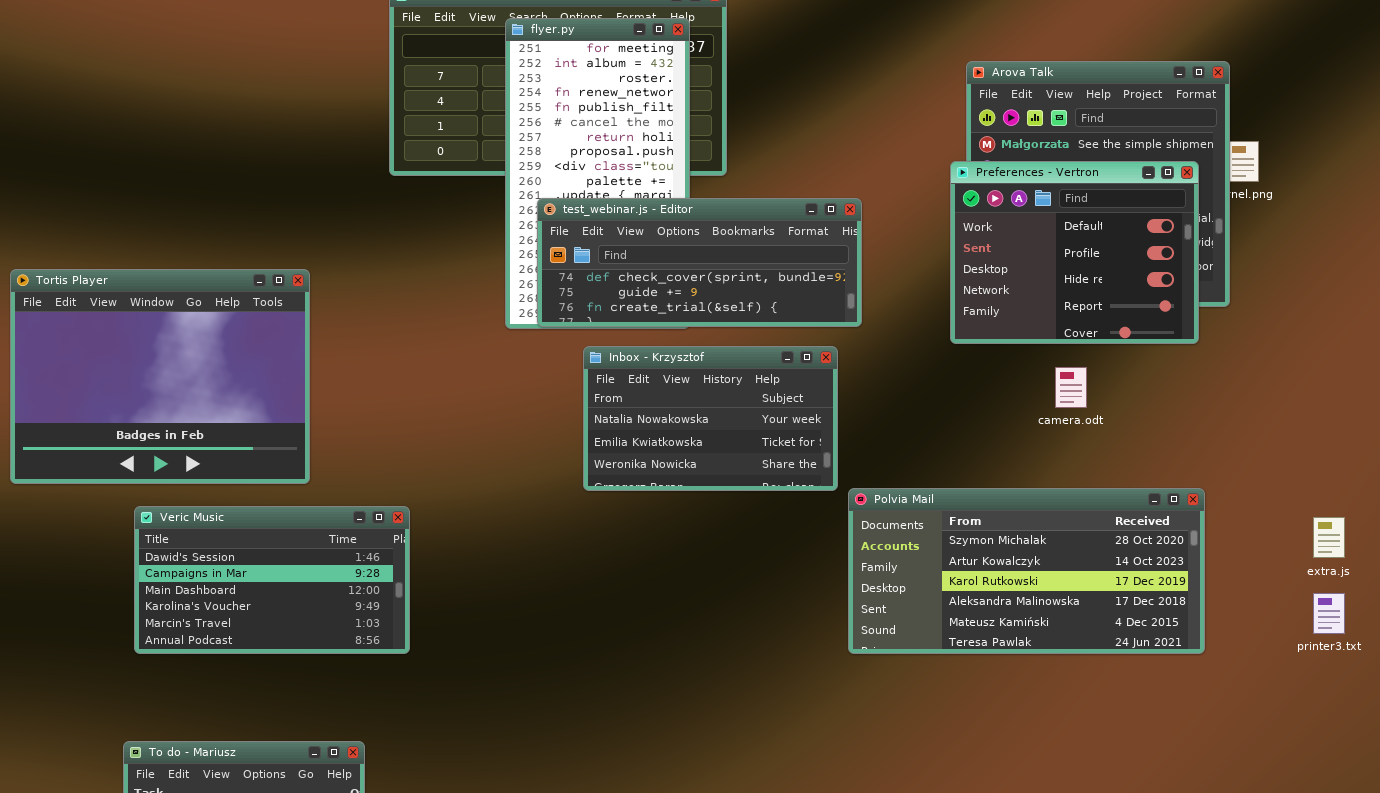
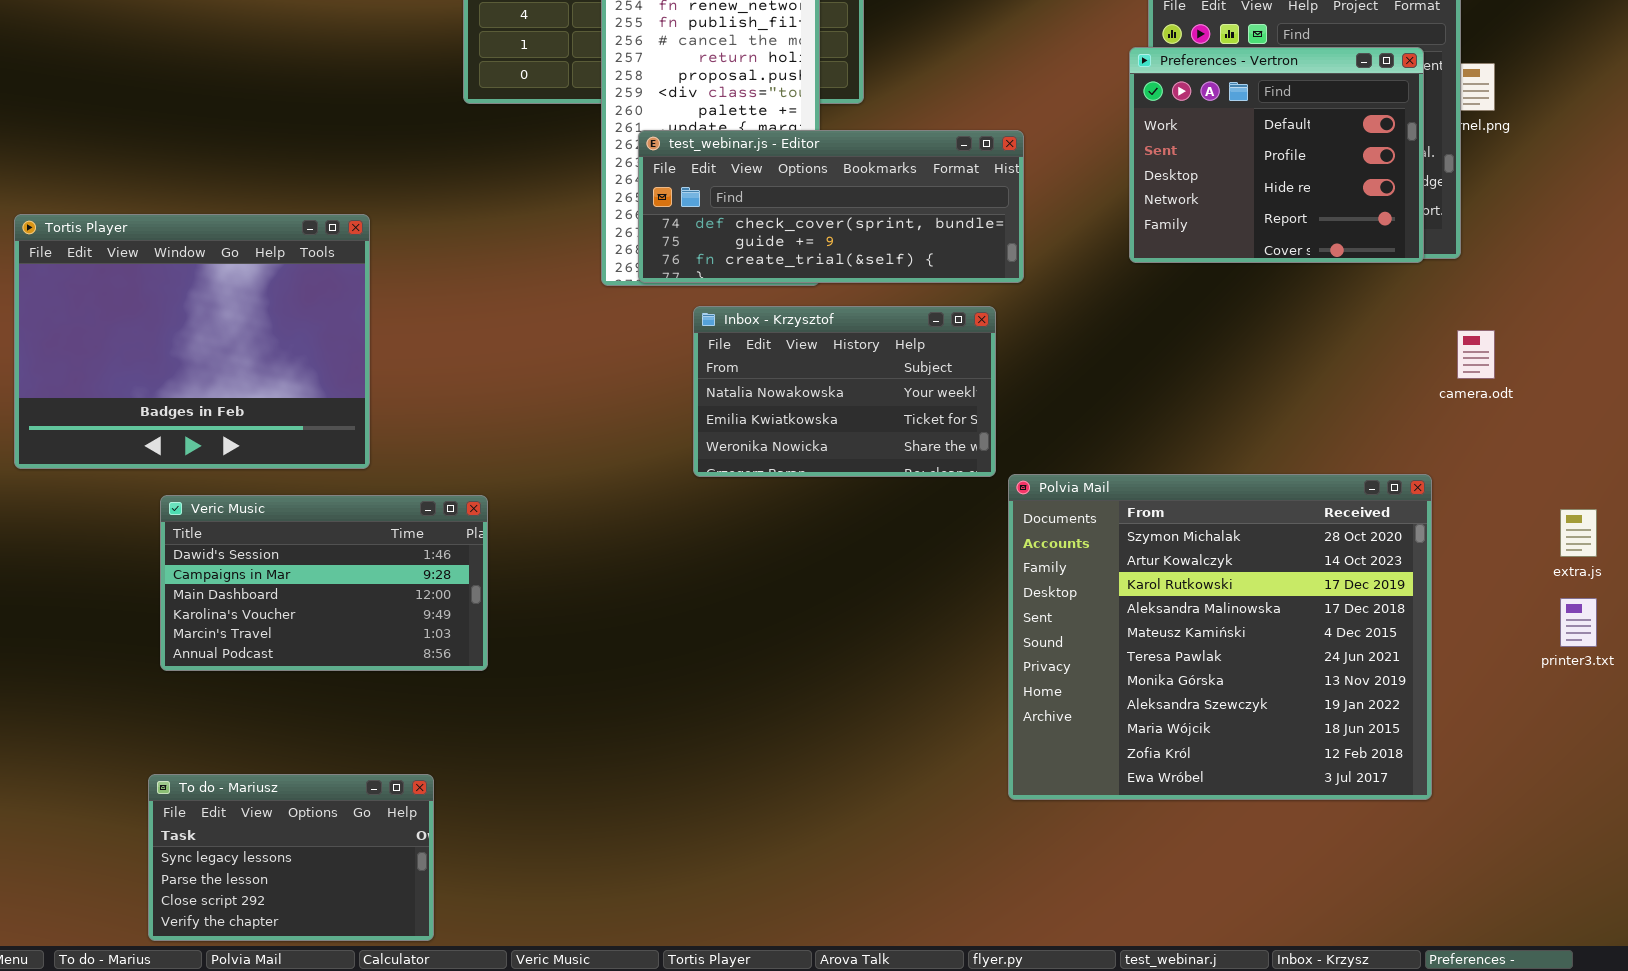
Preferences - Vertron: [950,161,1199,344] -> [1129,47,1424,263], moved
camera.odt: [1055,367,1087,408] -> [1457,330,1495,379], moved
Polvia Mail: [848,488,1205,654] -> [1008,474,1432,800], resized

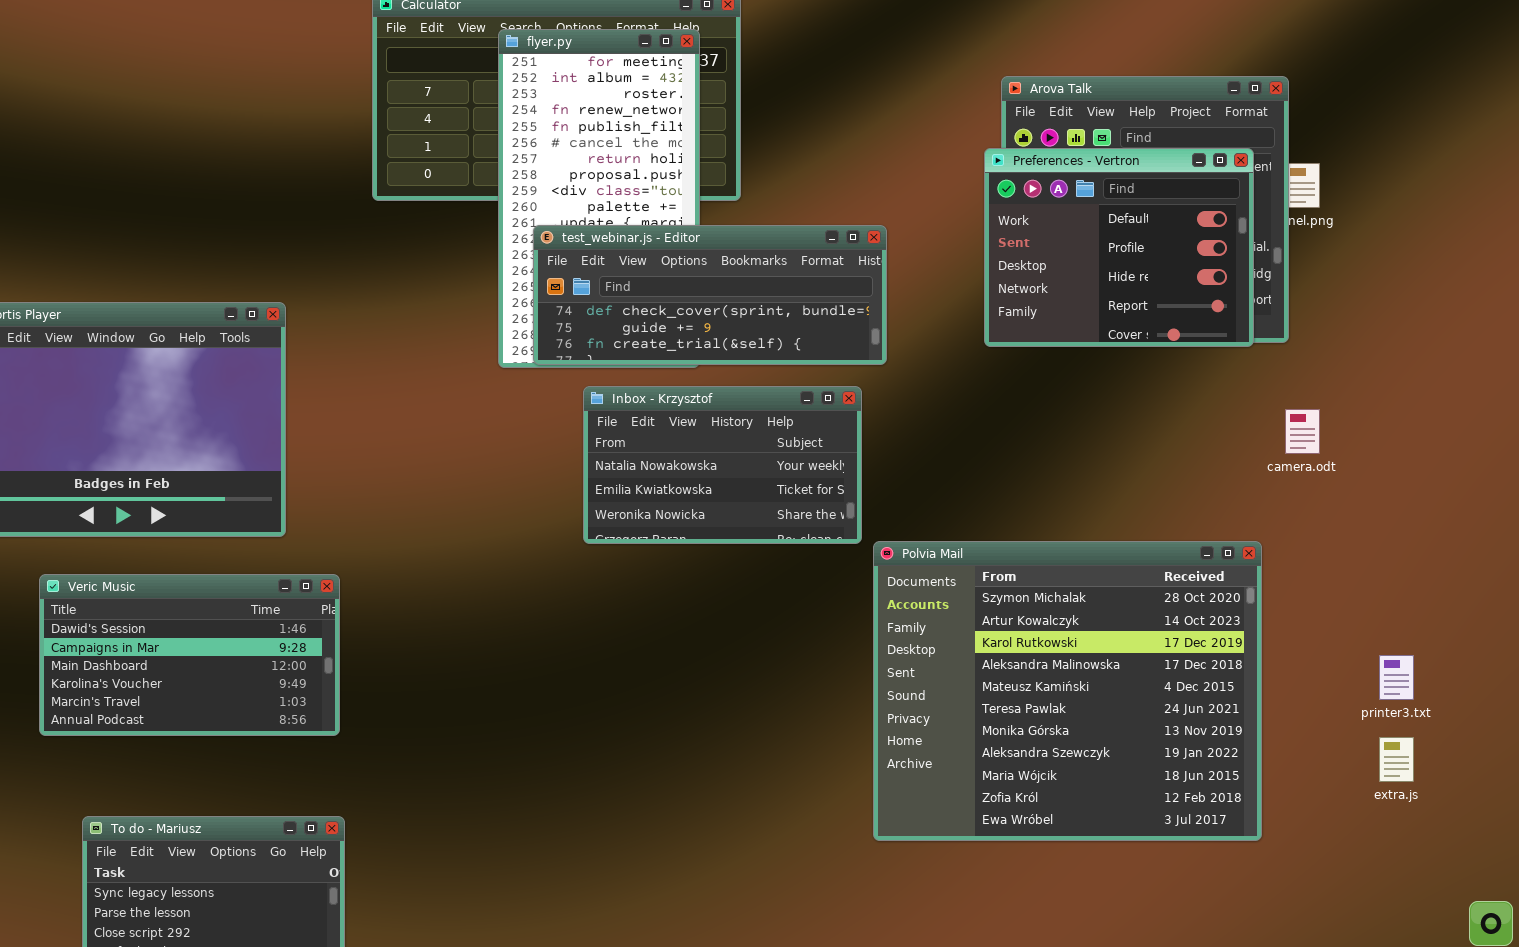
Veric Music: [160,495,488,671] -> [39,574,340,736], moved
extra.js: [1560,509,1597,557] -> [1379,737,1414,782], moved

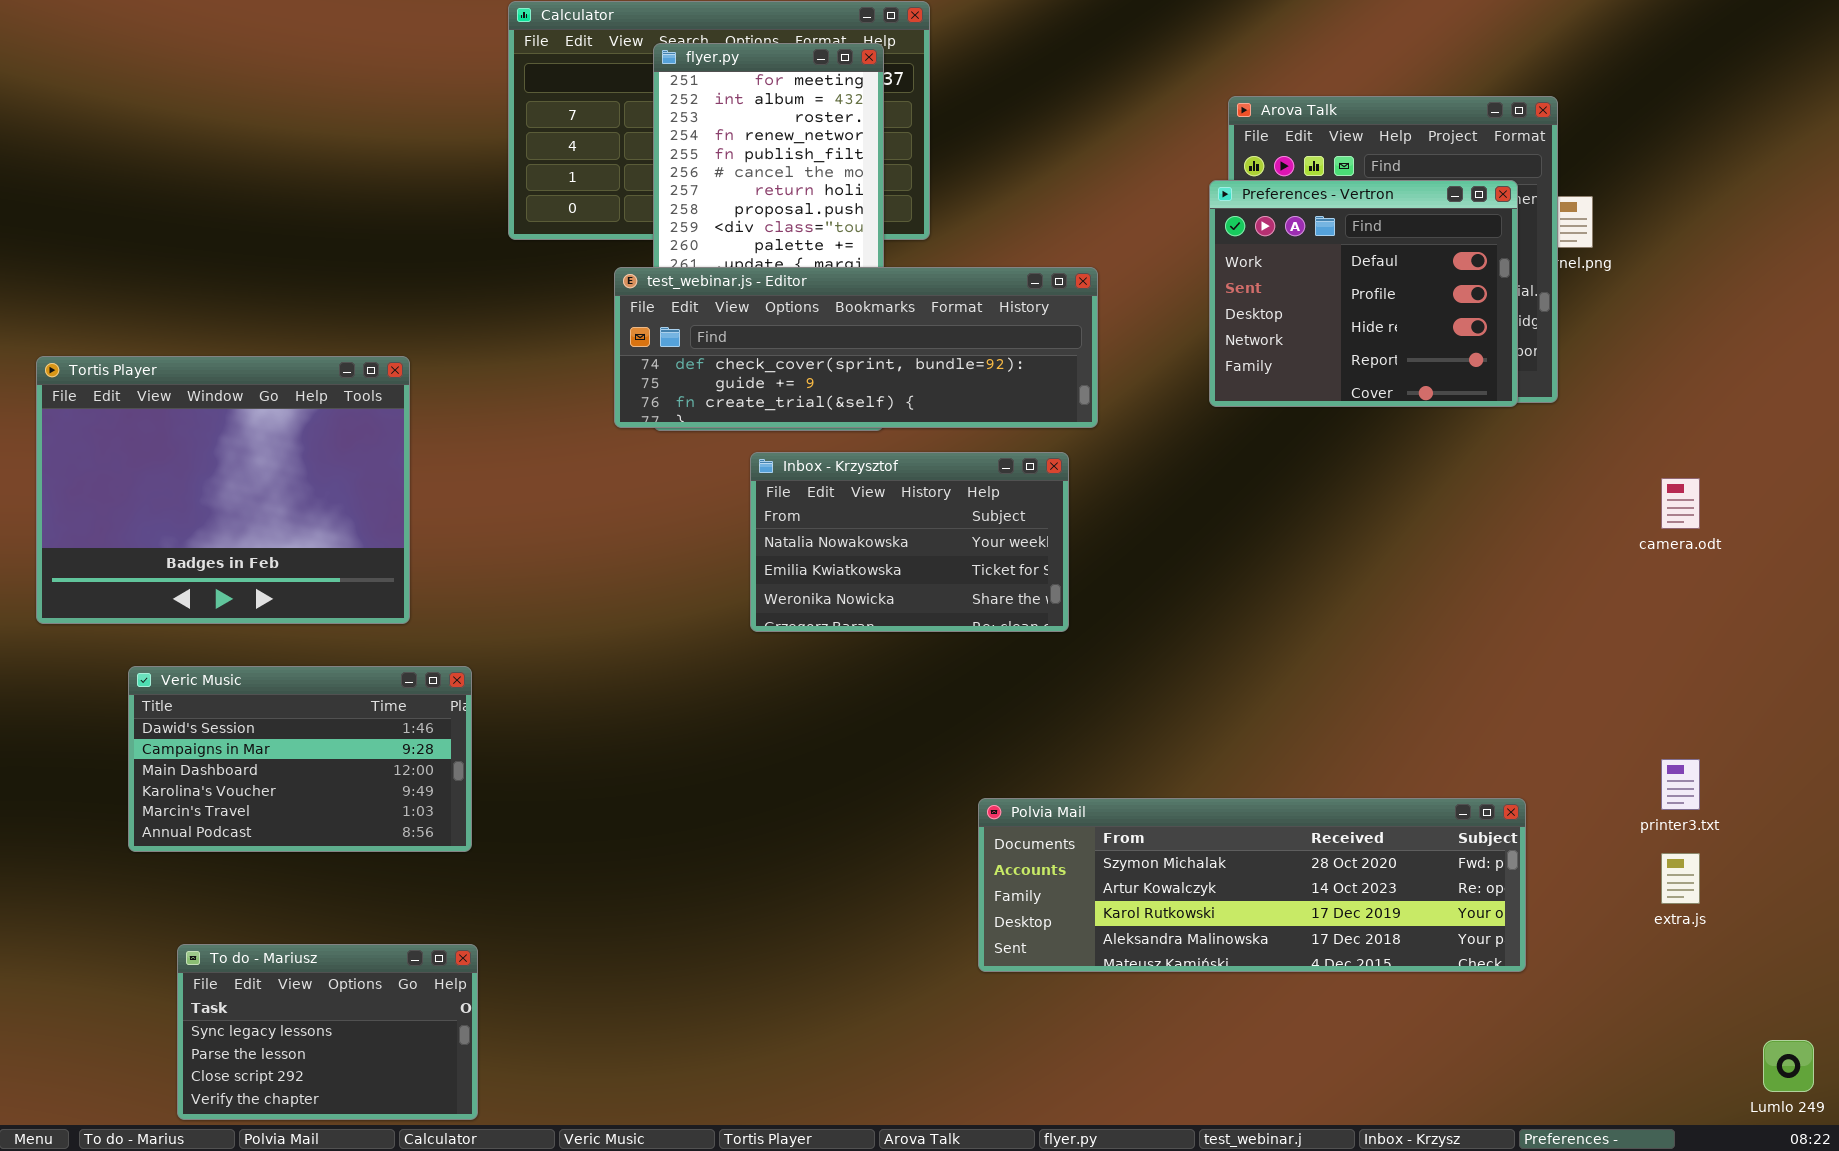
test_webinar.js - Editor: [533,225,887,365] -> [614,267,1098,428], resized
camera.odt: [1285,409,1320,454] -> [1661,478,1700,529], moved
Polvia Mail: [873,541,1262,841] -> [978,798,1526,972], resized

